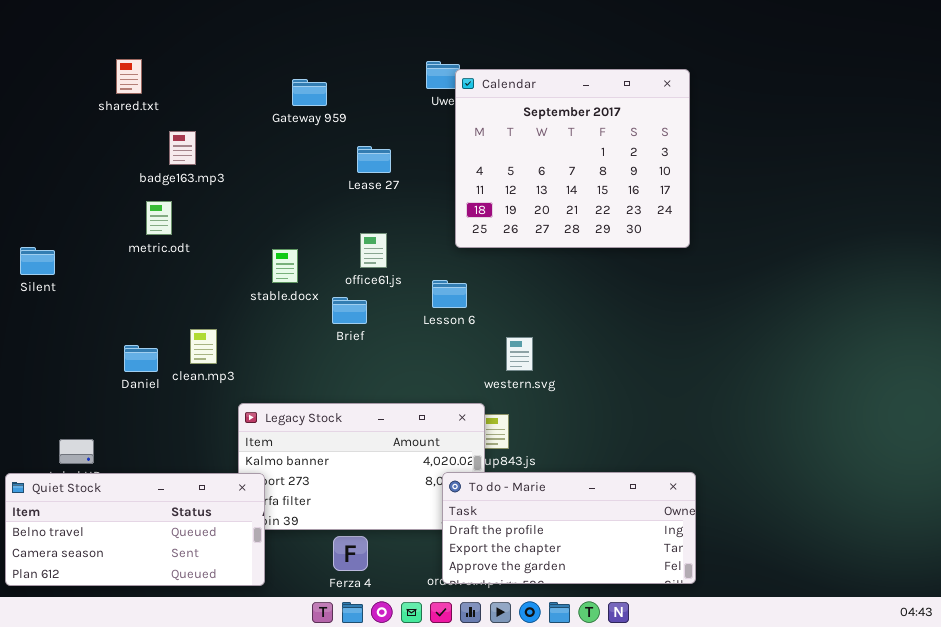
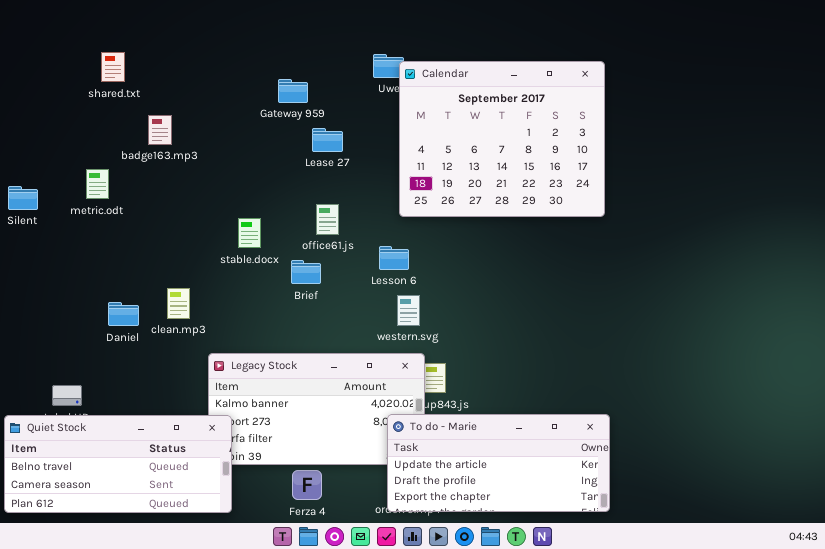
Gateway 959: [292,79,327,106] -> [278,79,308,103], moved
metric.odt: [146,201,172,235] -> [86,169,109,199], moved
Silent: [20,247,55,275] -> [8,186,38,210], moved
western.svg: [506,337,533,371] -> [397,295,420,326], moved
To do - Marie: [442,472,696,584] -> [387,414,610,512], scrolled up 1 row

